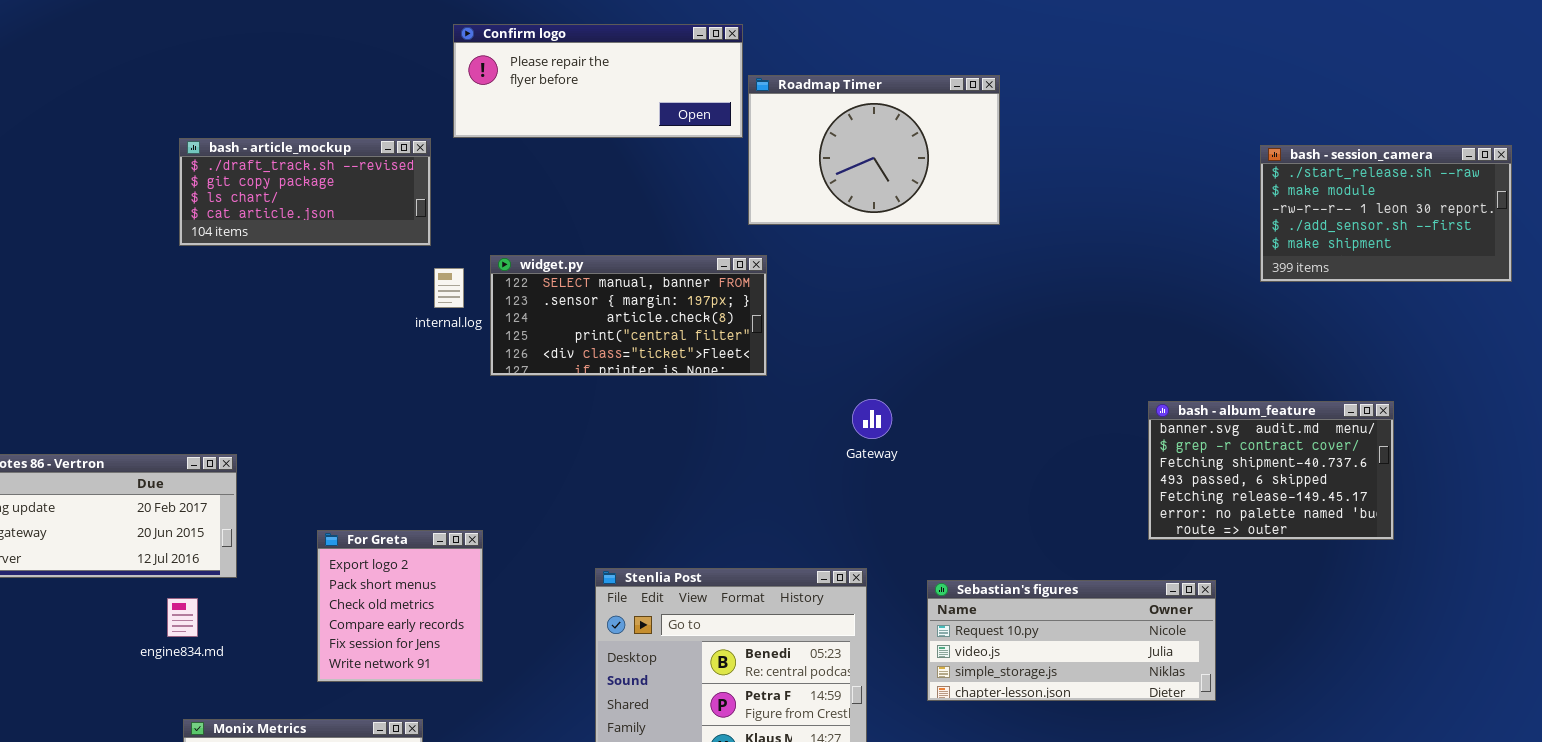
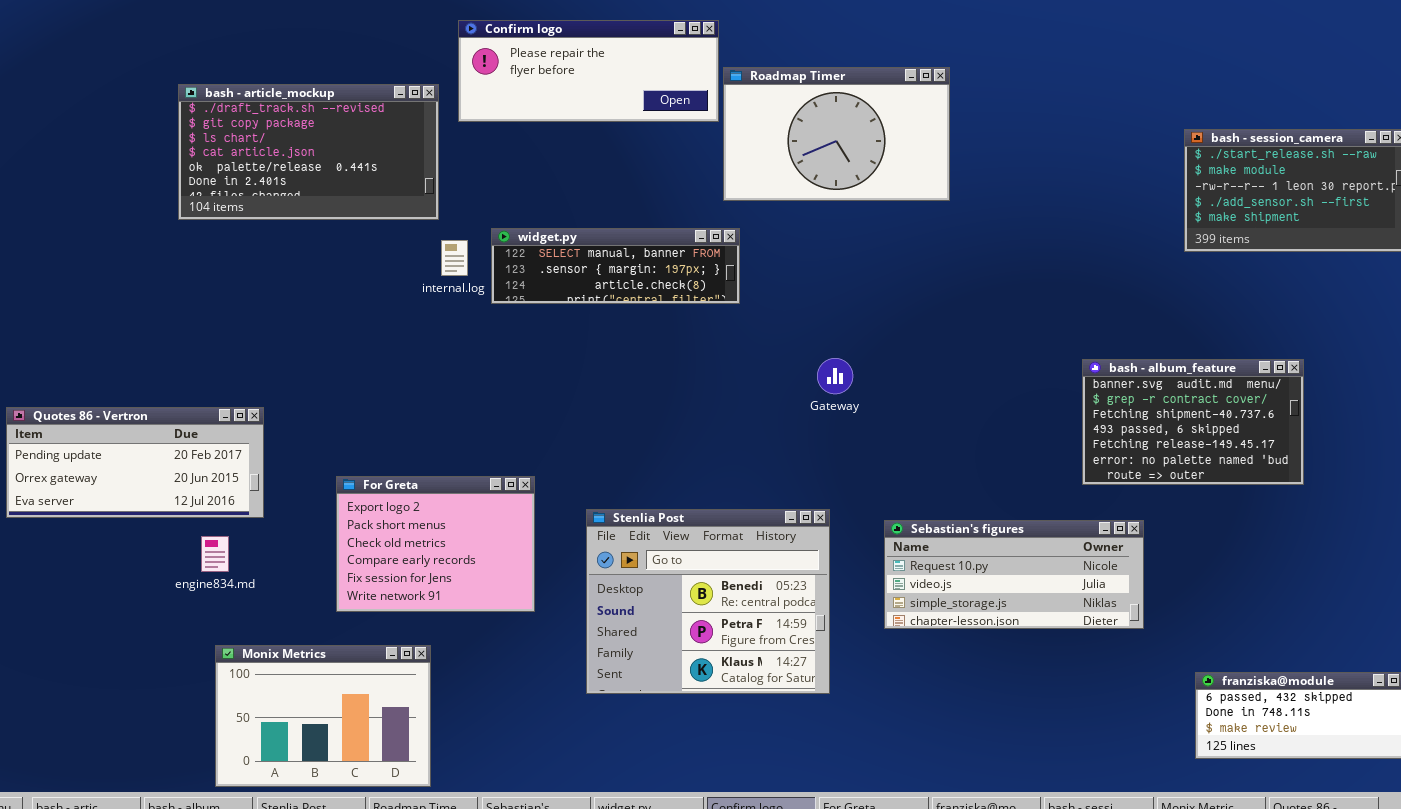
bash - article_mockup: [179,138,431,246] -> [178,84,439,220], resized
widget.py: [490,255,767,376] -> [491,228,740,304], resized
For Greta: [317,530,483,682] -> [336,476,535,612], resized

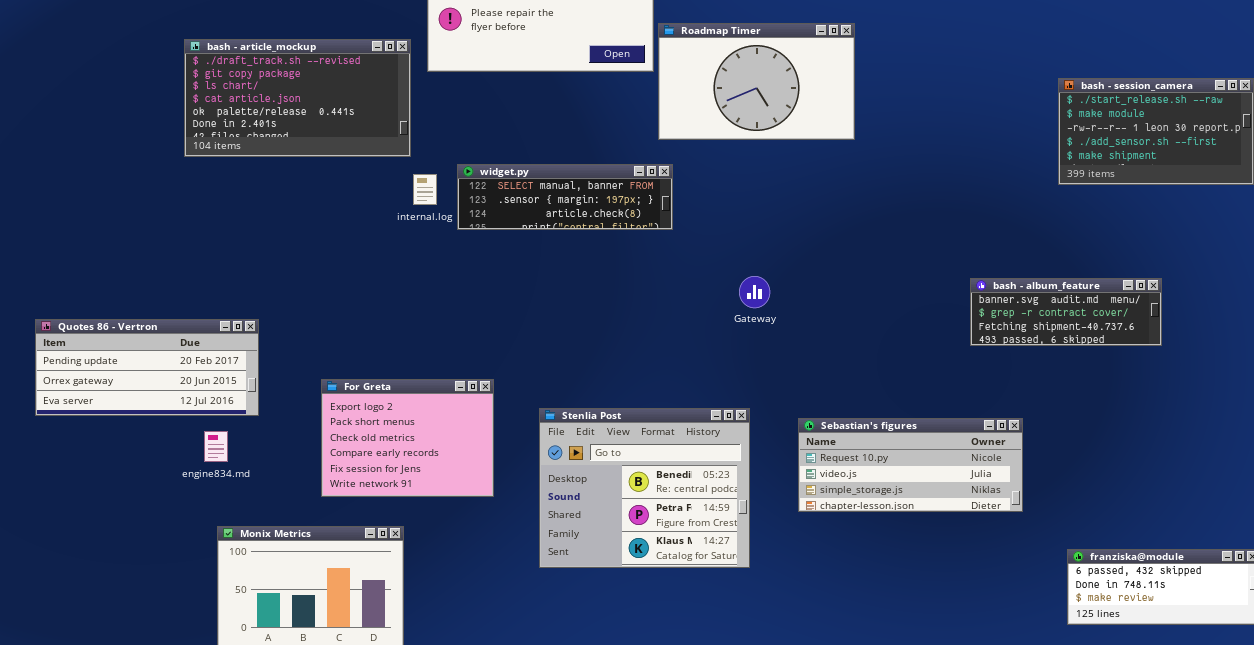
bash - album_feature: [1082,359,1304,485] -> [970,278,1162,346], resized

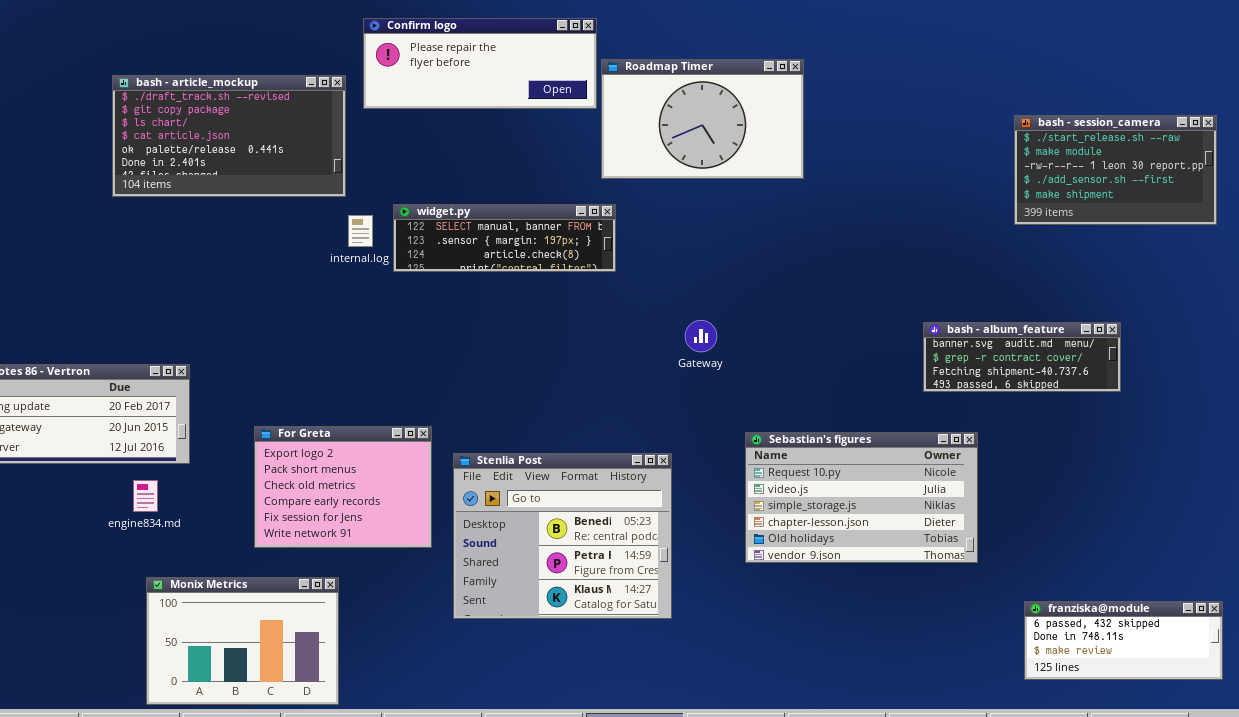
Stenlia Post: [539,408,750,568] -> [453,453,672,619], moved
Sebastian's figures: [798,418,1023,512] -> [745,432,978,563], resized

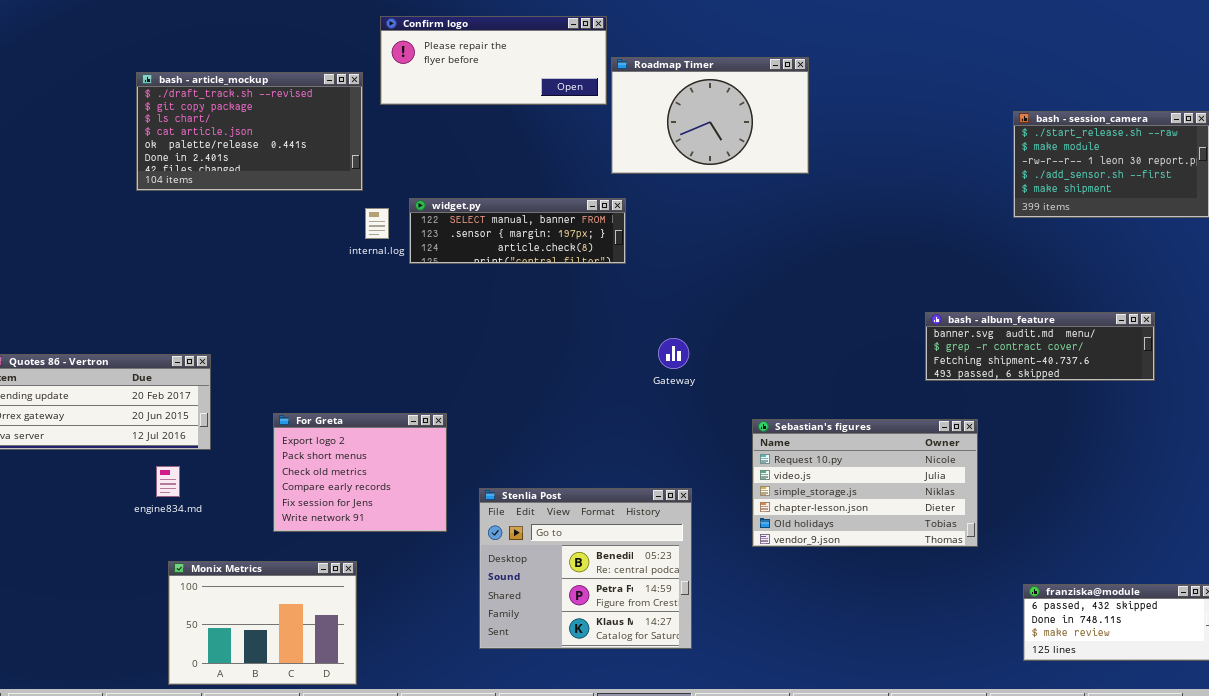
Gateway: [685,320,717,352] -> [658,338,689,369], moved
bash - album_feature: [923,322,1121,392] -> [925,312,1155,381], resized
Stenlia Post: [453,453,672,619] -> [479,488,692,649], moved

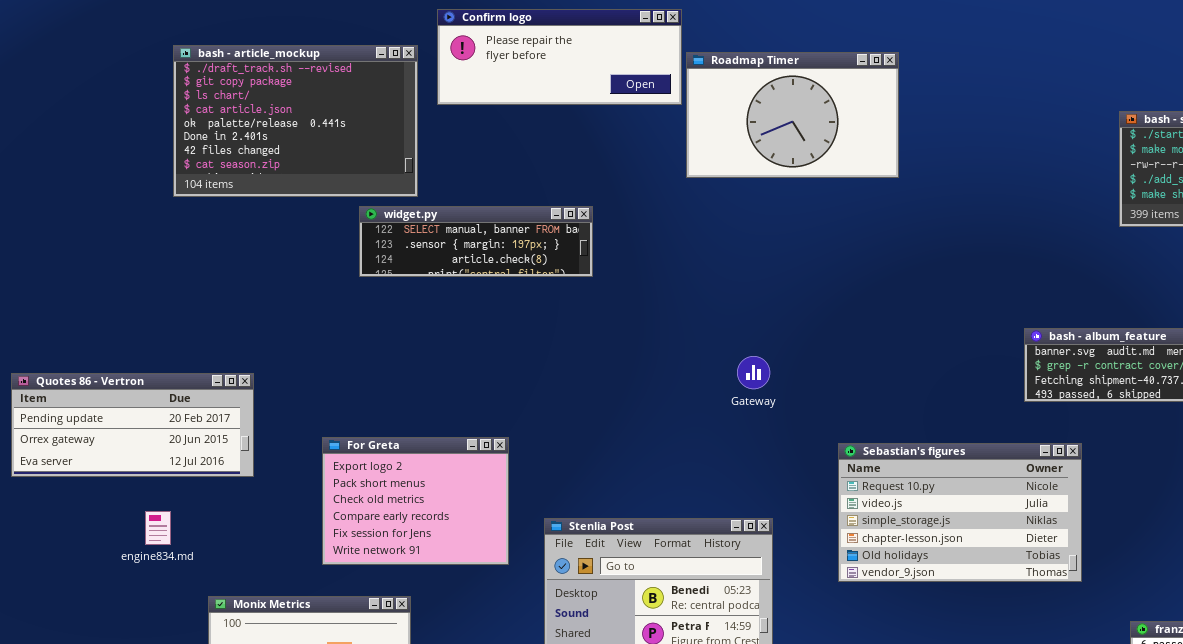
bash - article_mockup: [136,72,363,191] -> [173,45,418,197], resized
widget.py: [409,198,626,264] -> [359,206,593,277], moved
engine834.md: [156,466,180,497] -> [145,511,171,545], moved

